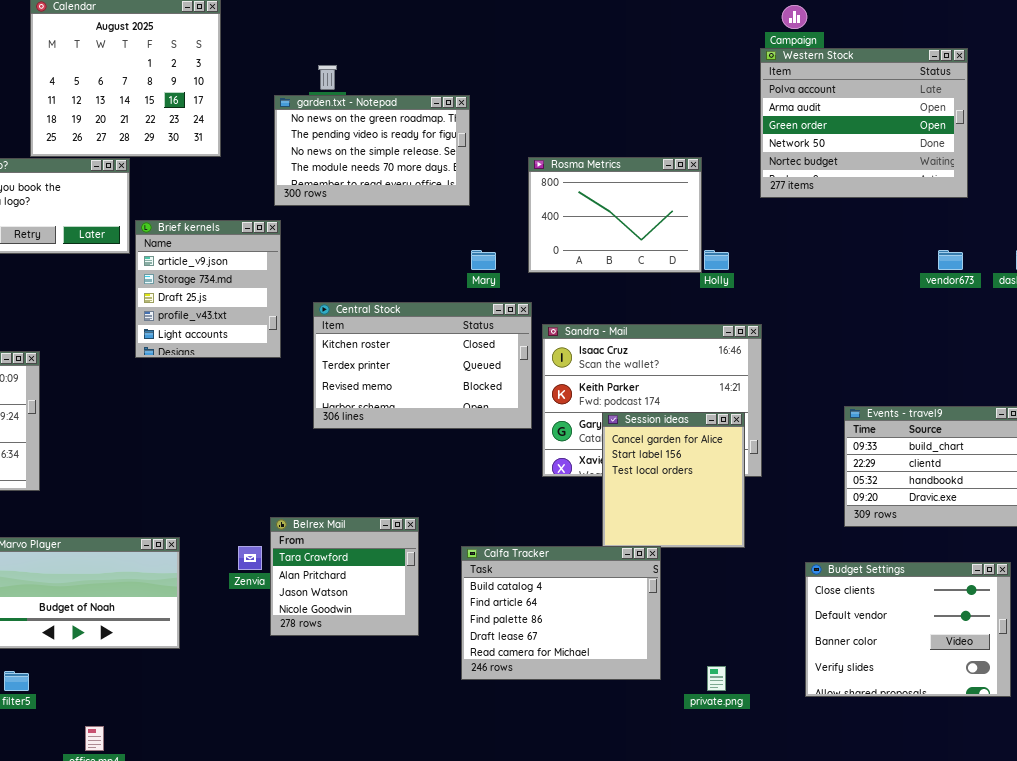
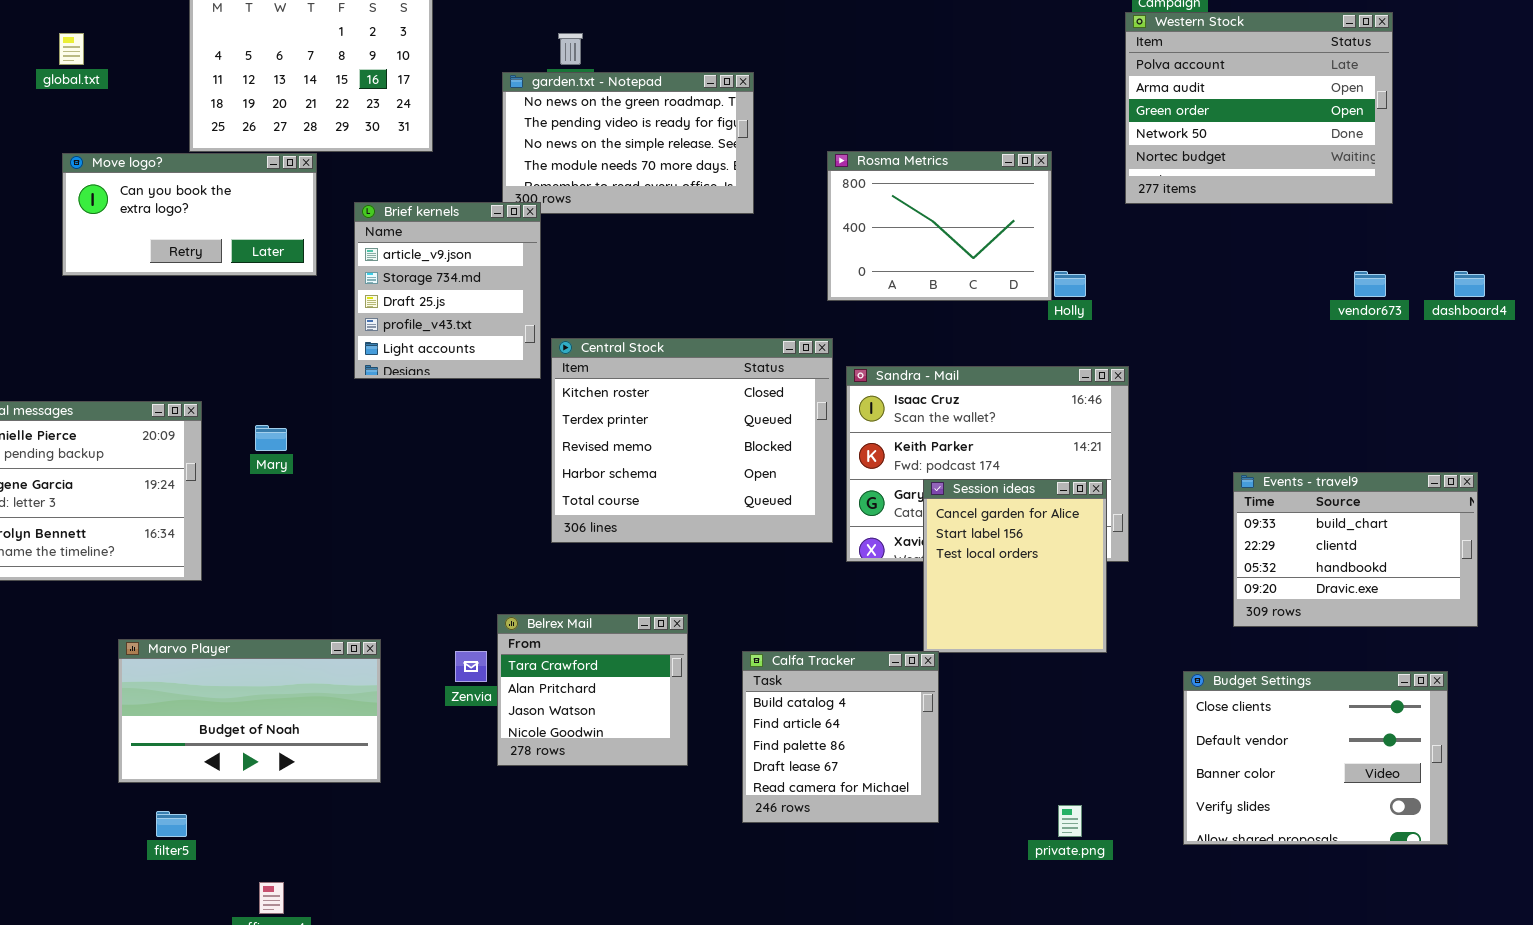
Brief kernels: [135,220,281,358] -> [354,202,541,379], moved
Mary: [471,250,496,270] -> [255,425,287,451], moved
Central Stock: [313,302,532,429] -> [551,338,833,543], resized
Calfa Tracker: [461,546,661,680] -> [742,651,939,823], resized

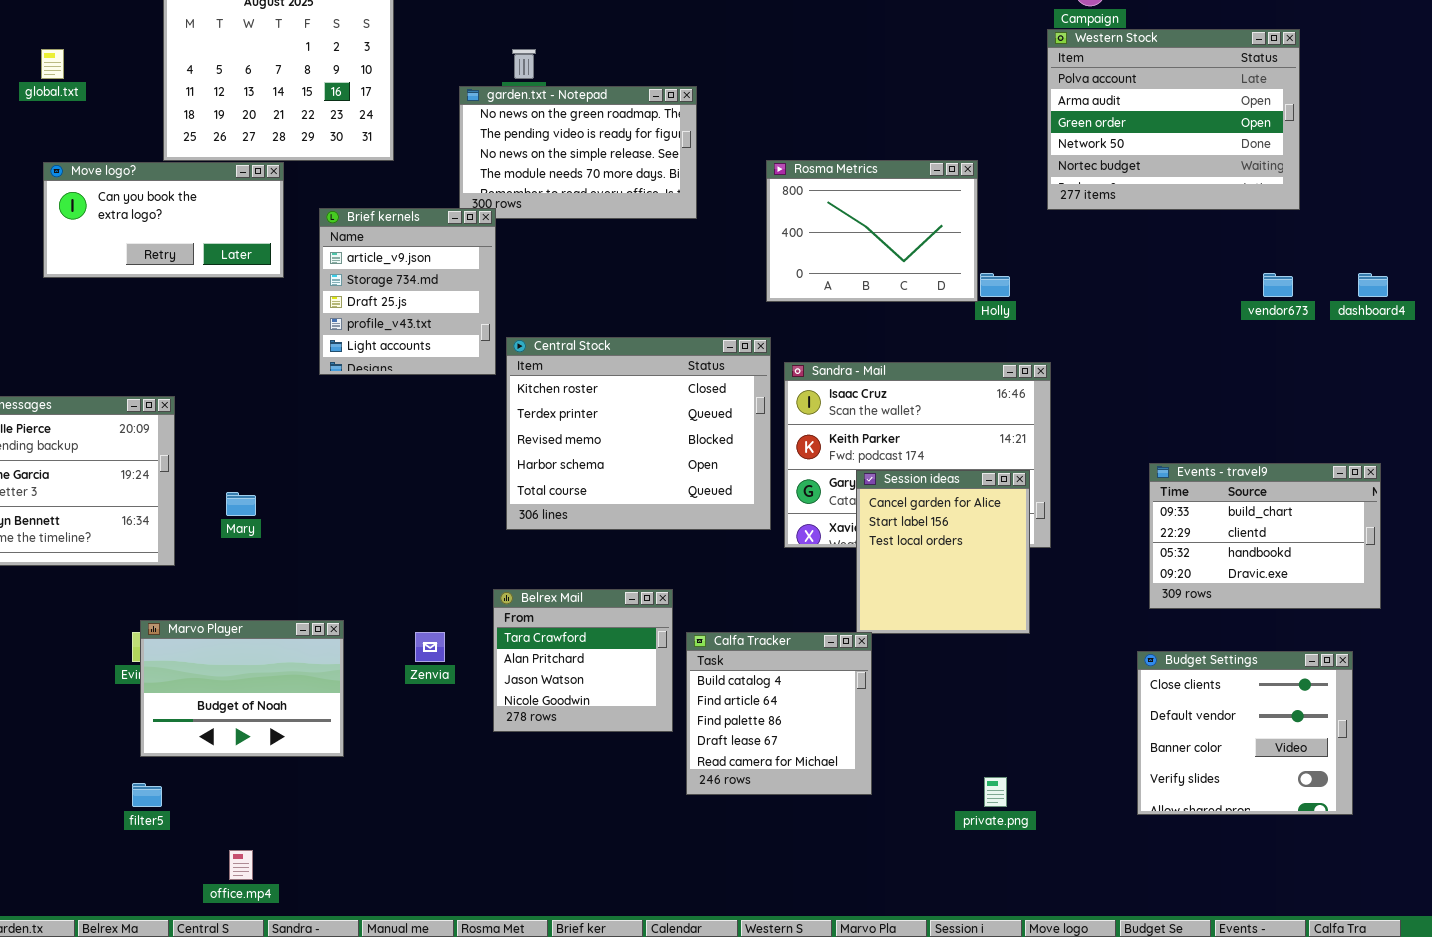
Mary: [255,425,287,451] -> [226,492,256,516], moved
Belrex Mail: [497,614,688,766] -> [493,589,673,732], moved
Marvo Player: [118,639,381,783] -> [140,620,344,757], resized
Budget Settings: [1183,671,1448,845] -> [1137,651,1353,815], resized

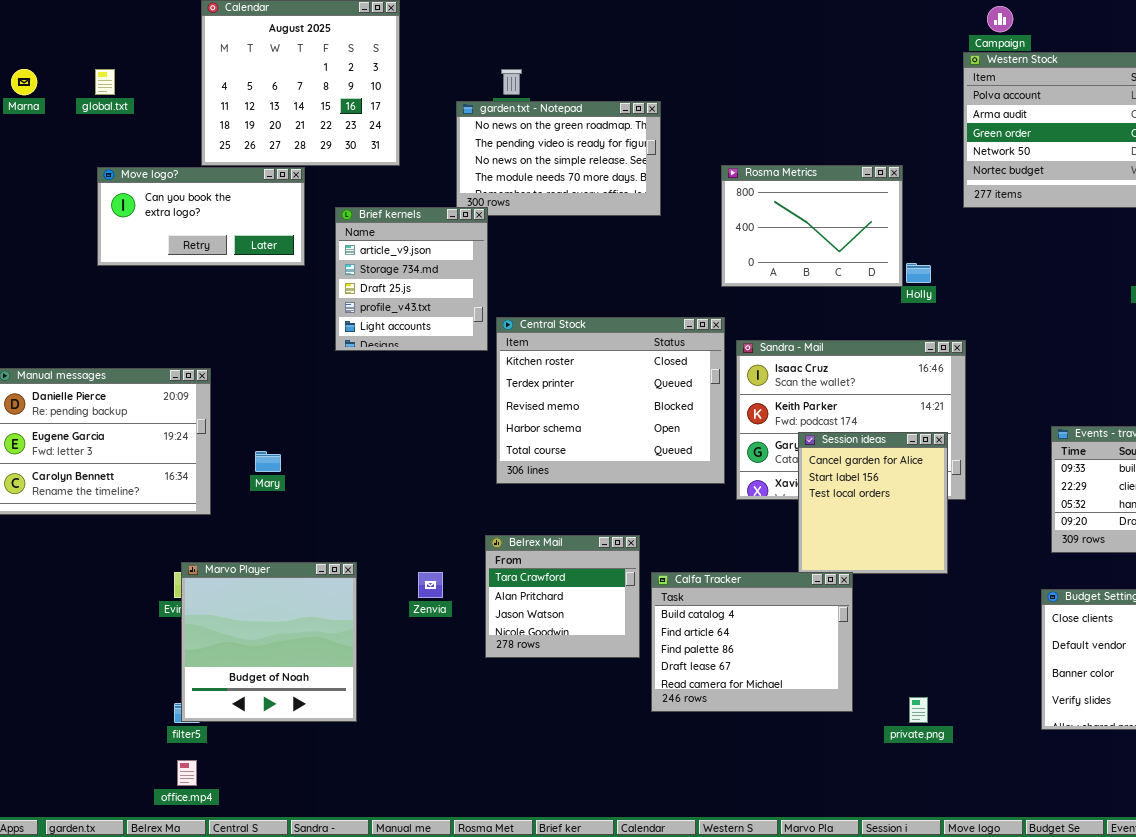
Marvo Player: [140,620,344,757] -> [181,562,357,722], resized
Calfa Tracker: [686,632,872,795] -> [651,572,853,712], resized
office.mp4: [229,850,253,880] -> [177,760,197,786], moved

